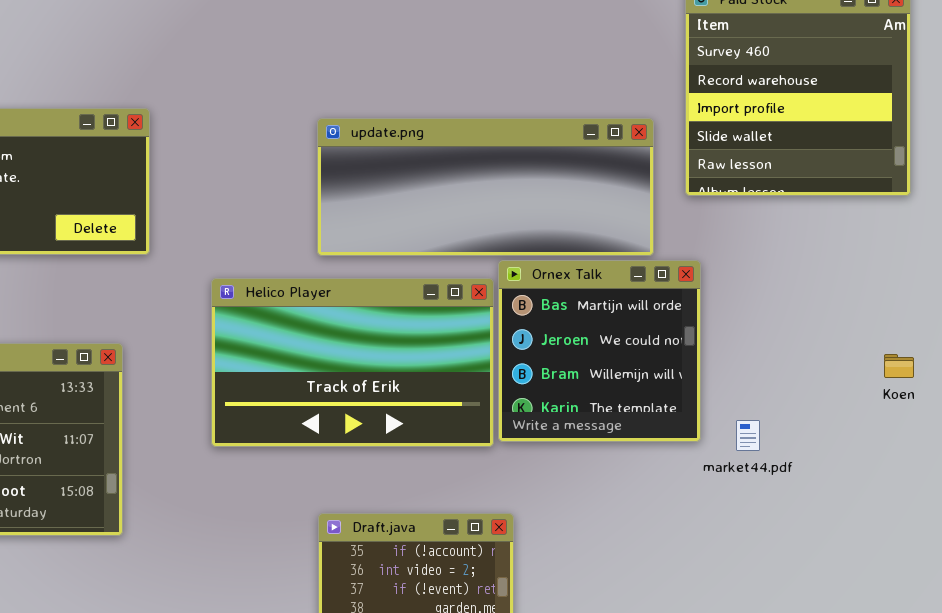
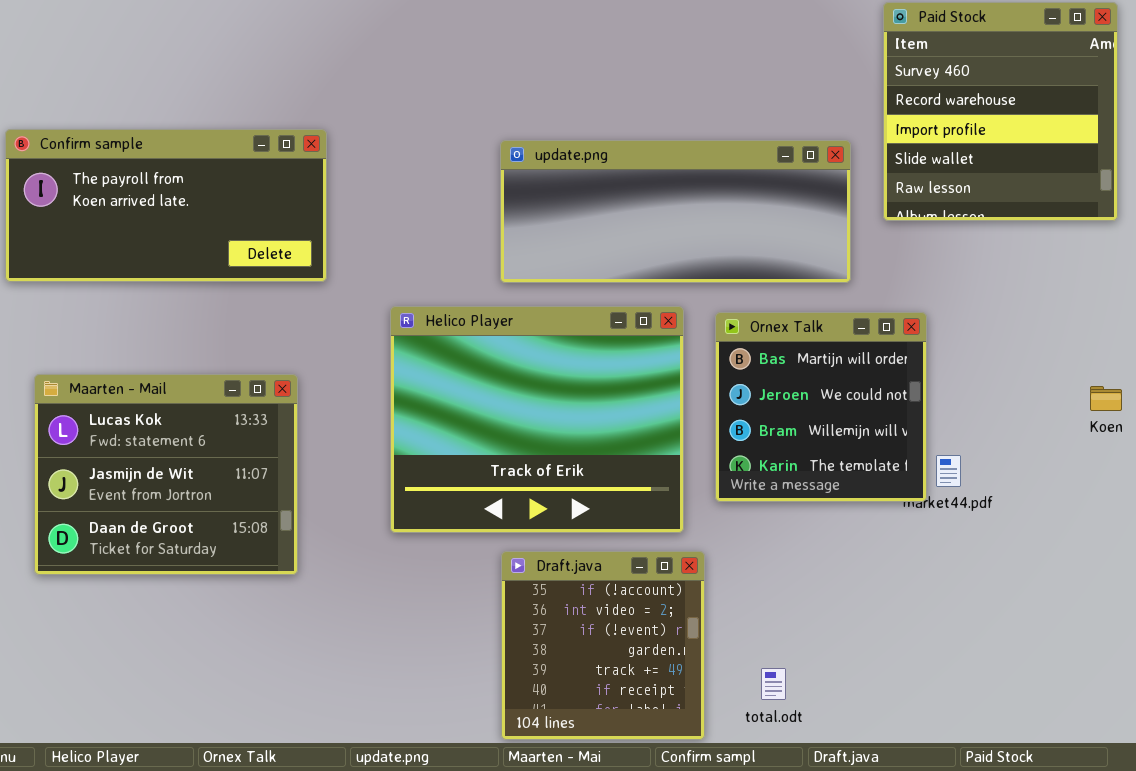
Ornex Talk: [498,260,701,442] -> [715,312,927,502], moved
Helico Player: [211,278,494,447] -> [390,306,684,533], resized

